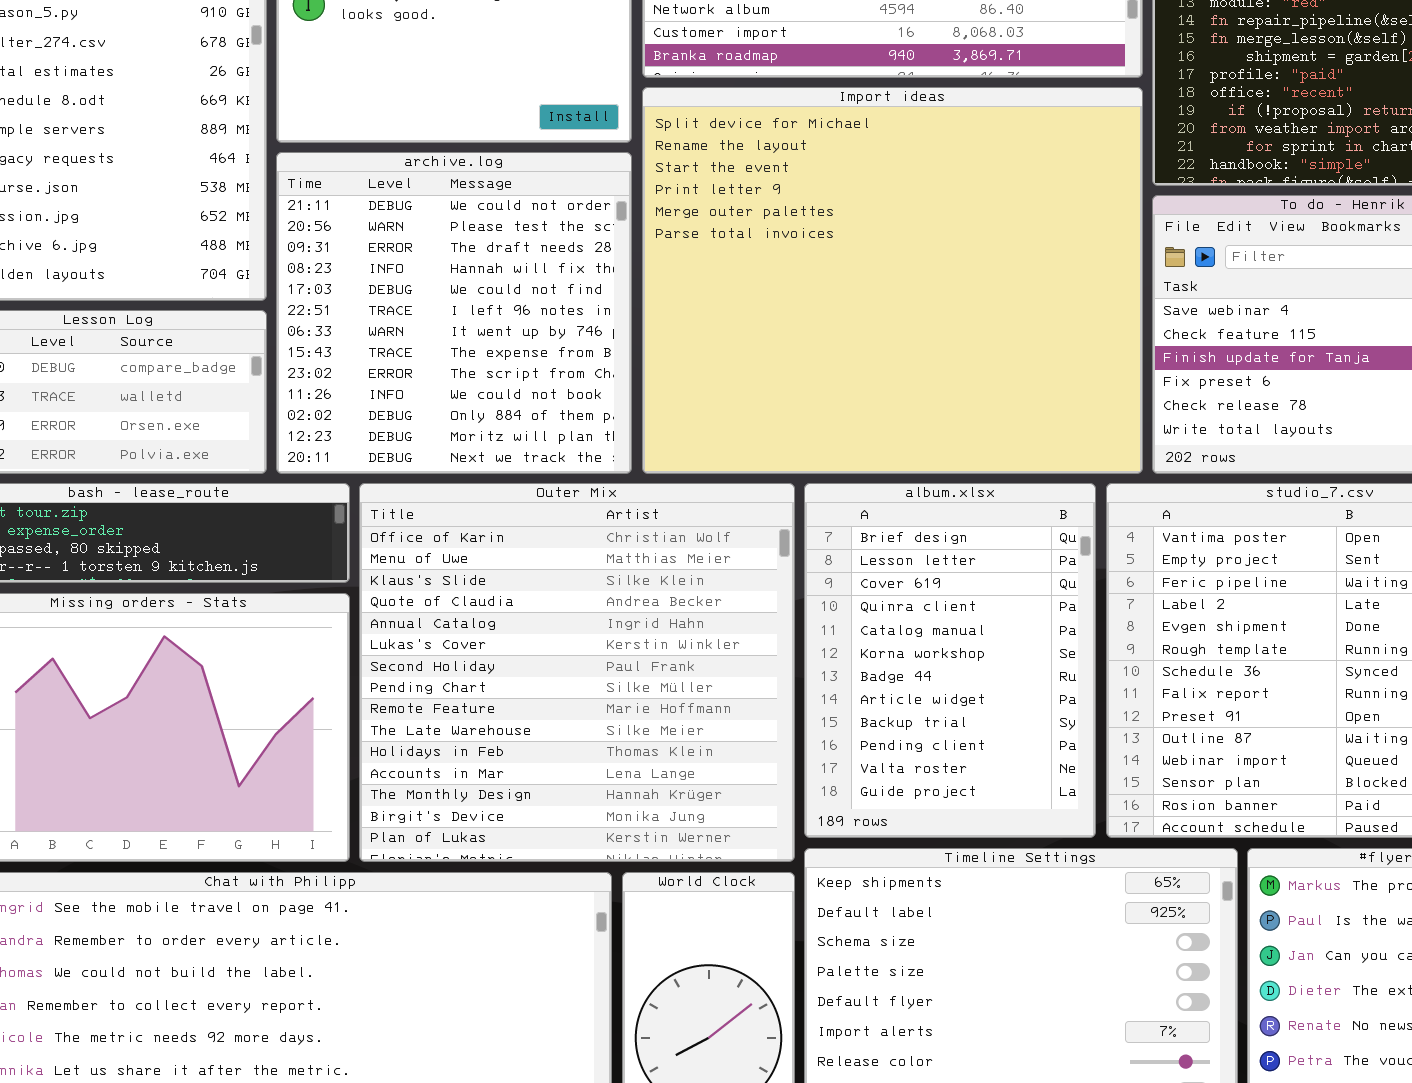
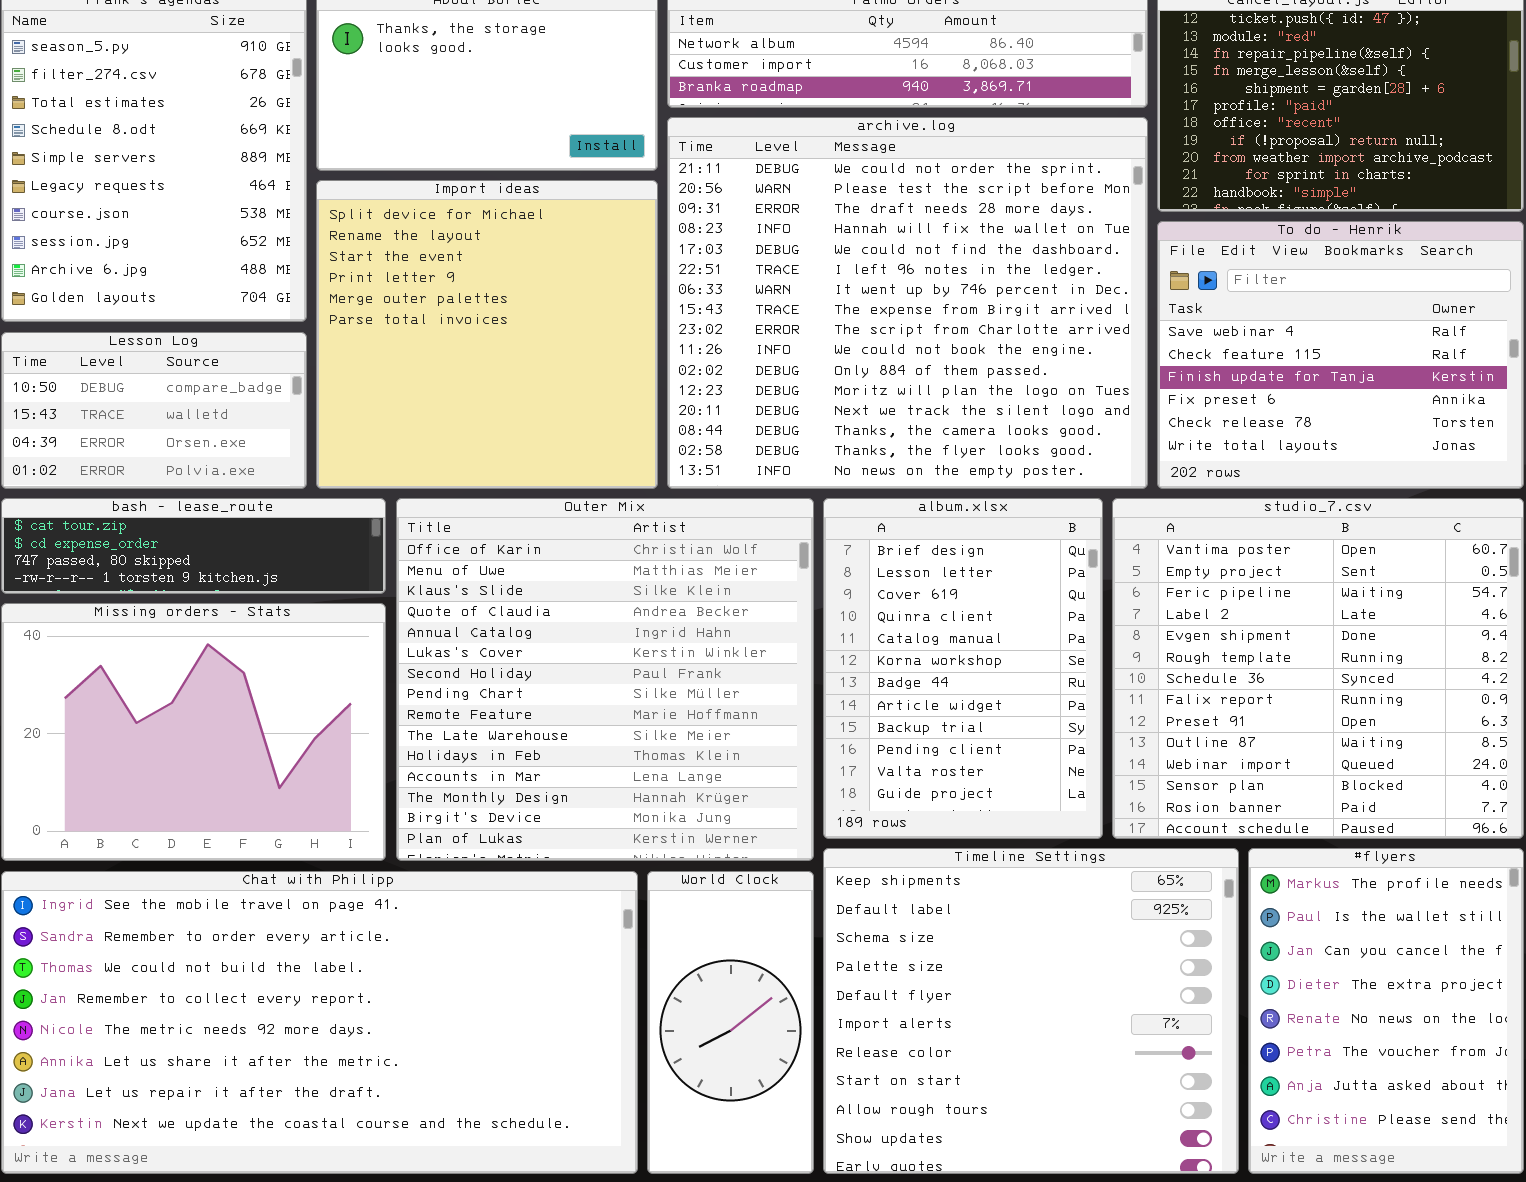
Import ideas: [642,87,1143,474] -> [316,180,658,489], moved, resized
archive.log: [276,152,632,474] -> [667,117,1148,489], moved, resized

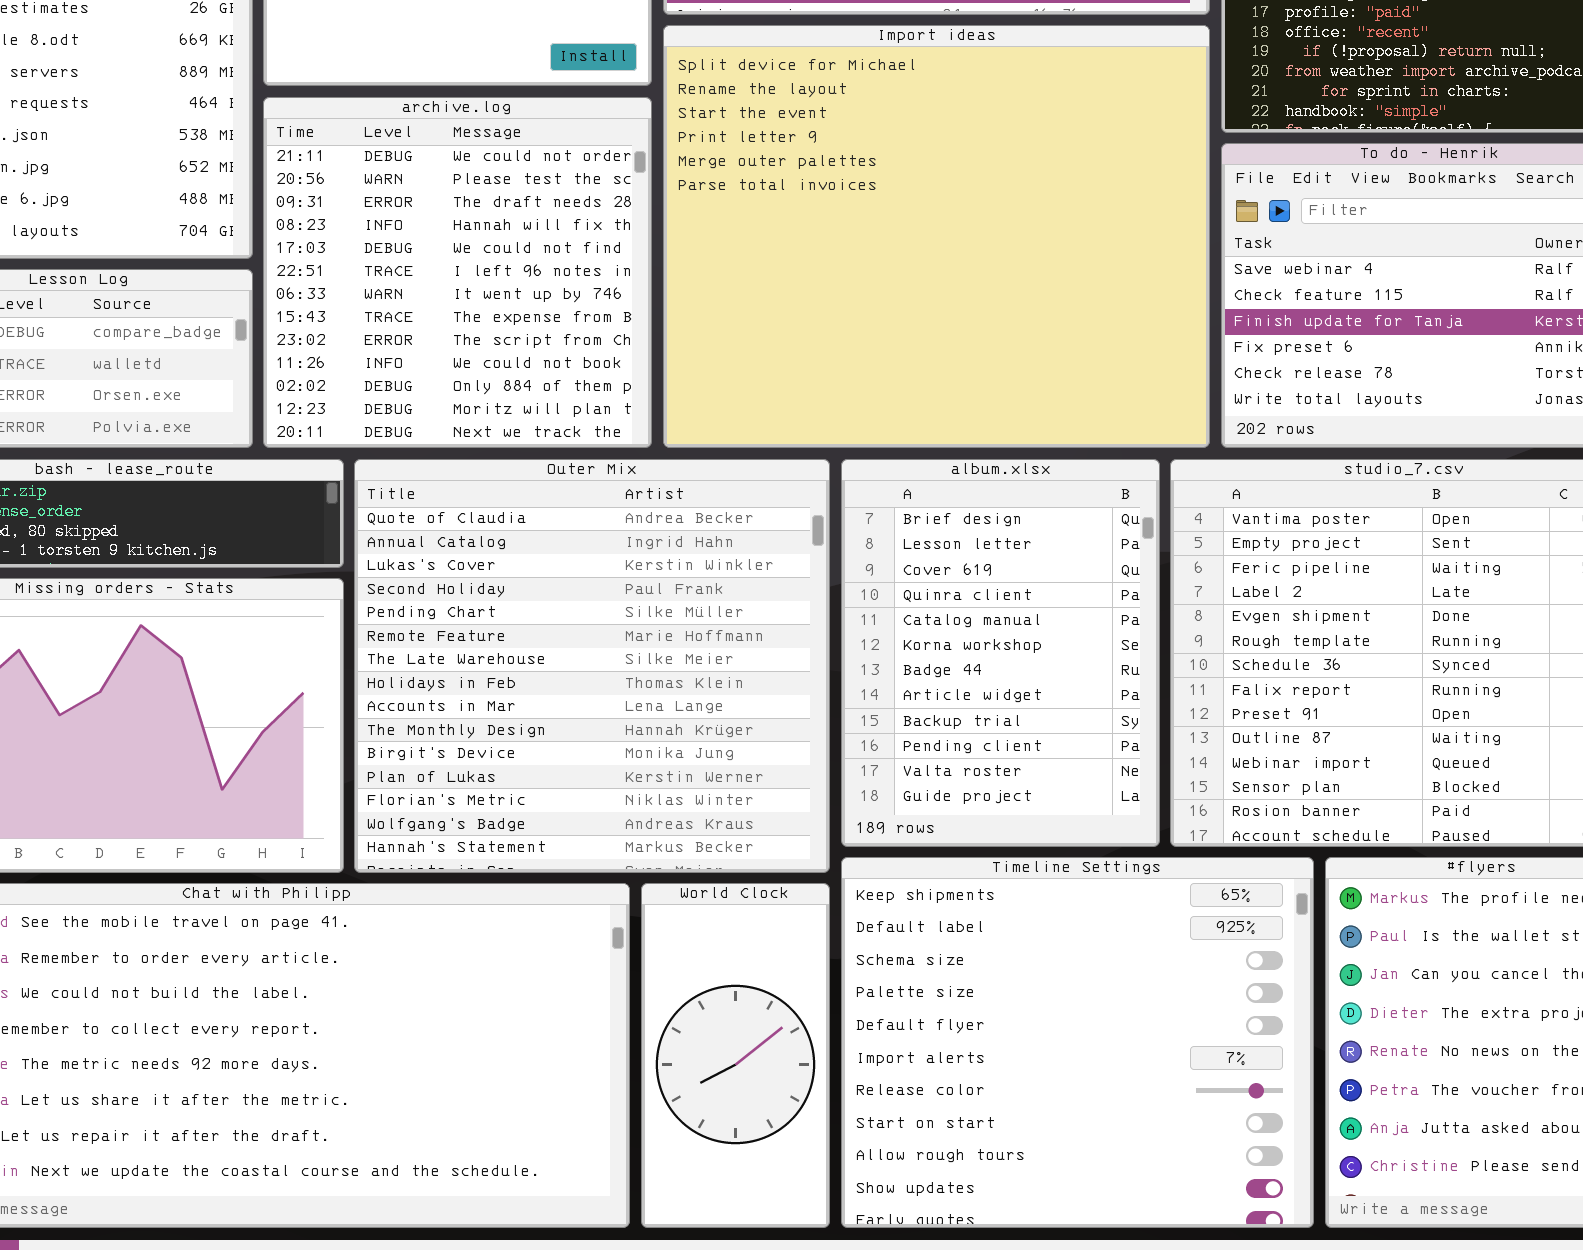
archive.log: [667,117,1148,489] -> [263,97,652,448], moved, resized
Import ideas: [316,180,658,489] -> [663,25,1210,448], moved, resized
Outer Mix: [396,498,814,861] -> [354,459,830,873], scrolled down 3 rows

